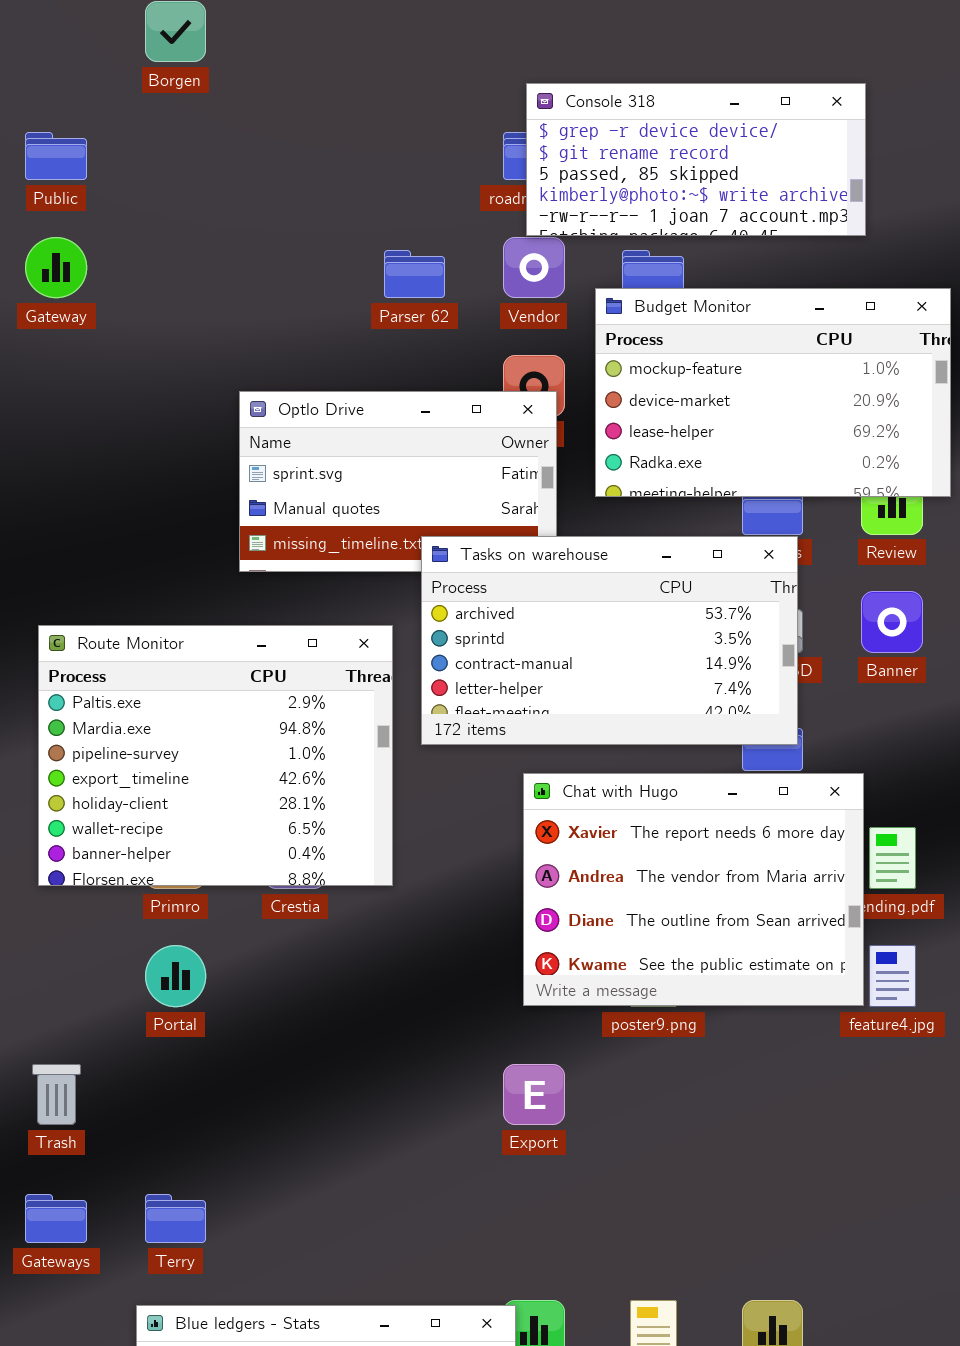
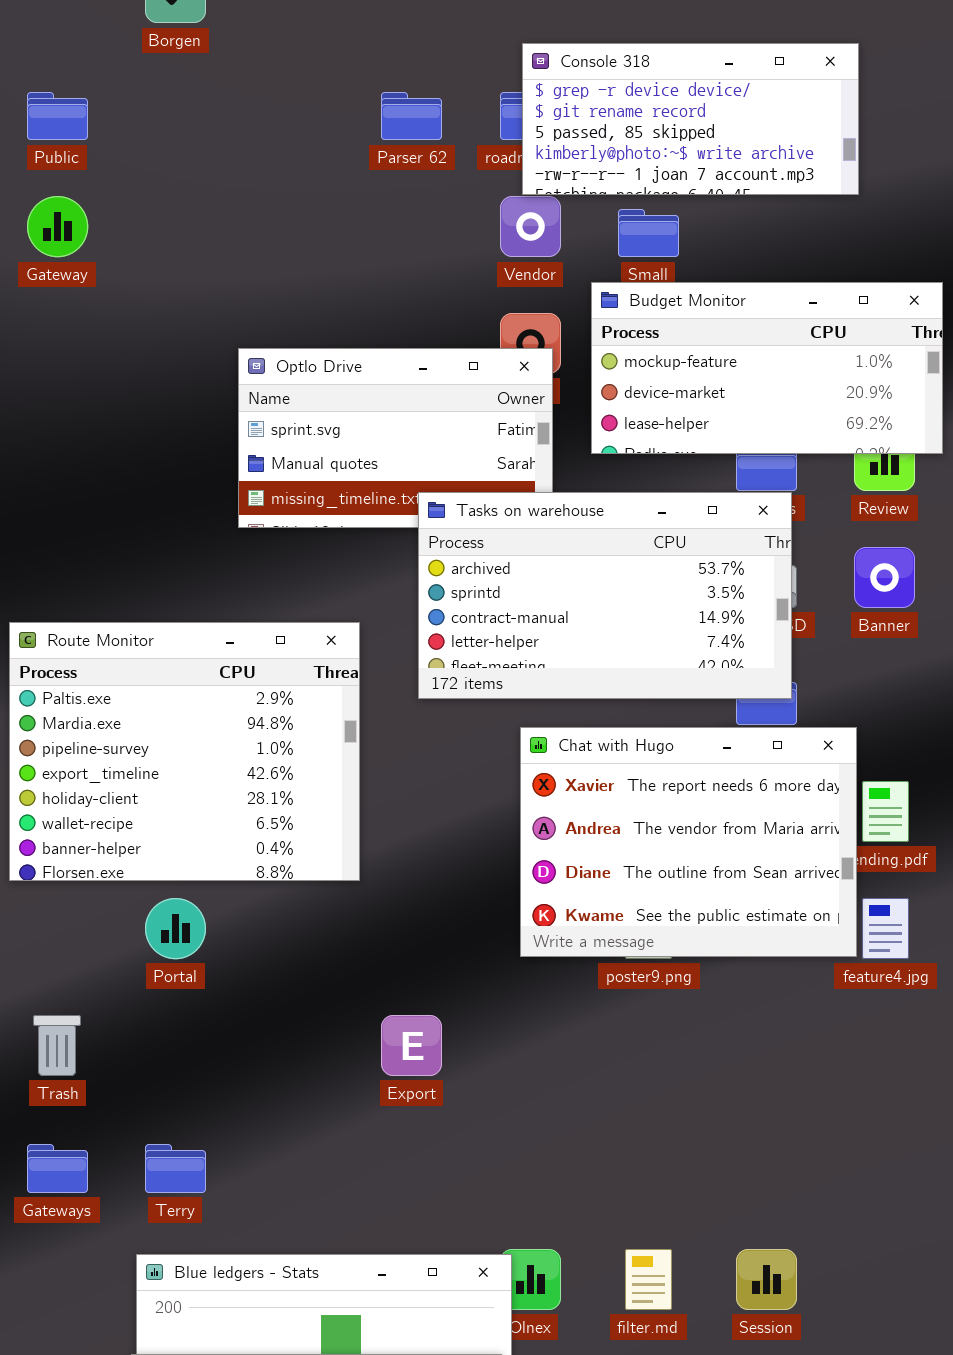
Parser 62: [384,250,445,298] -> [381,92,442,140], moved
Budget Monitor: [595,288,951,497] -> [591,282,943,454], resized
Route Monitor: [38,625,393,886] -> [9,622,360,881], moved
Export: [503,1064,565,1125] -> [381,1015,442,1076], moved

